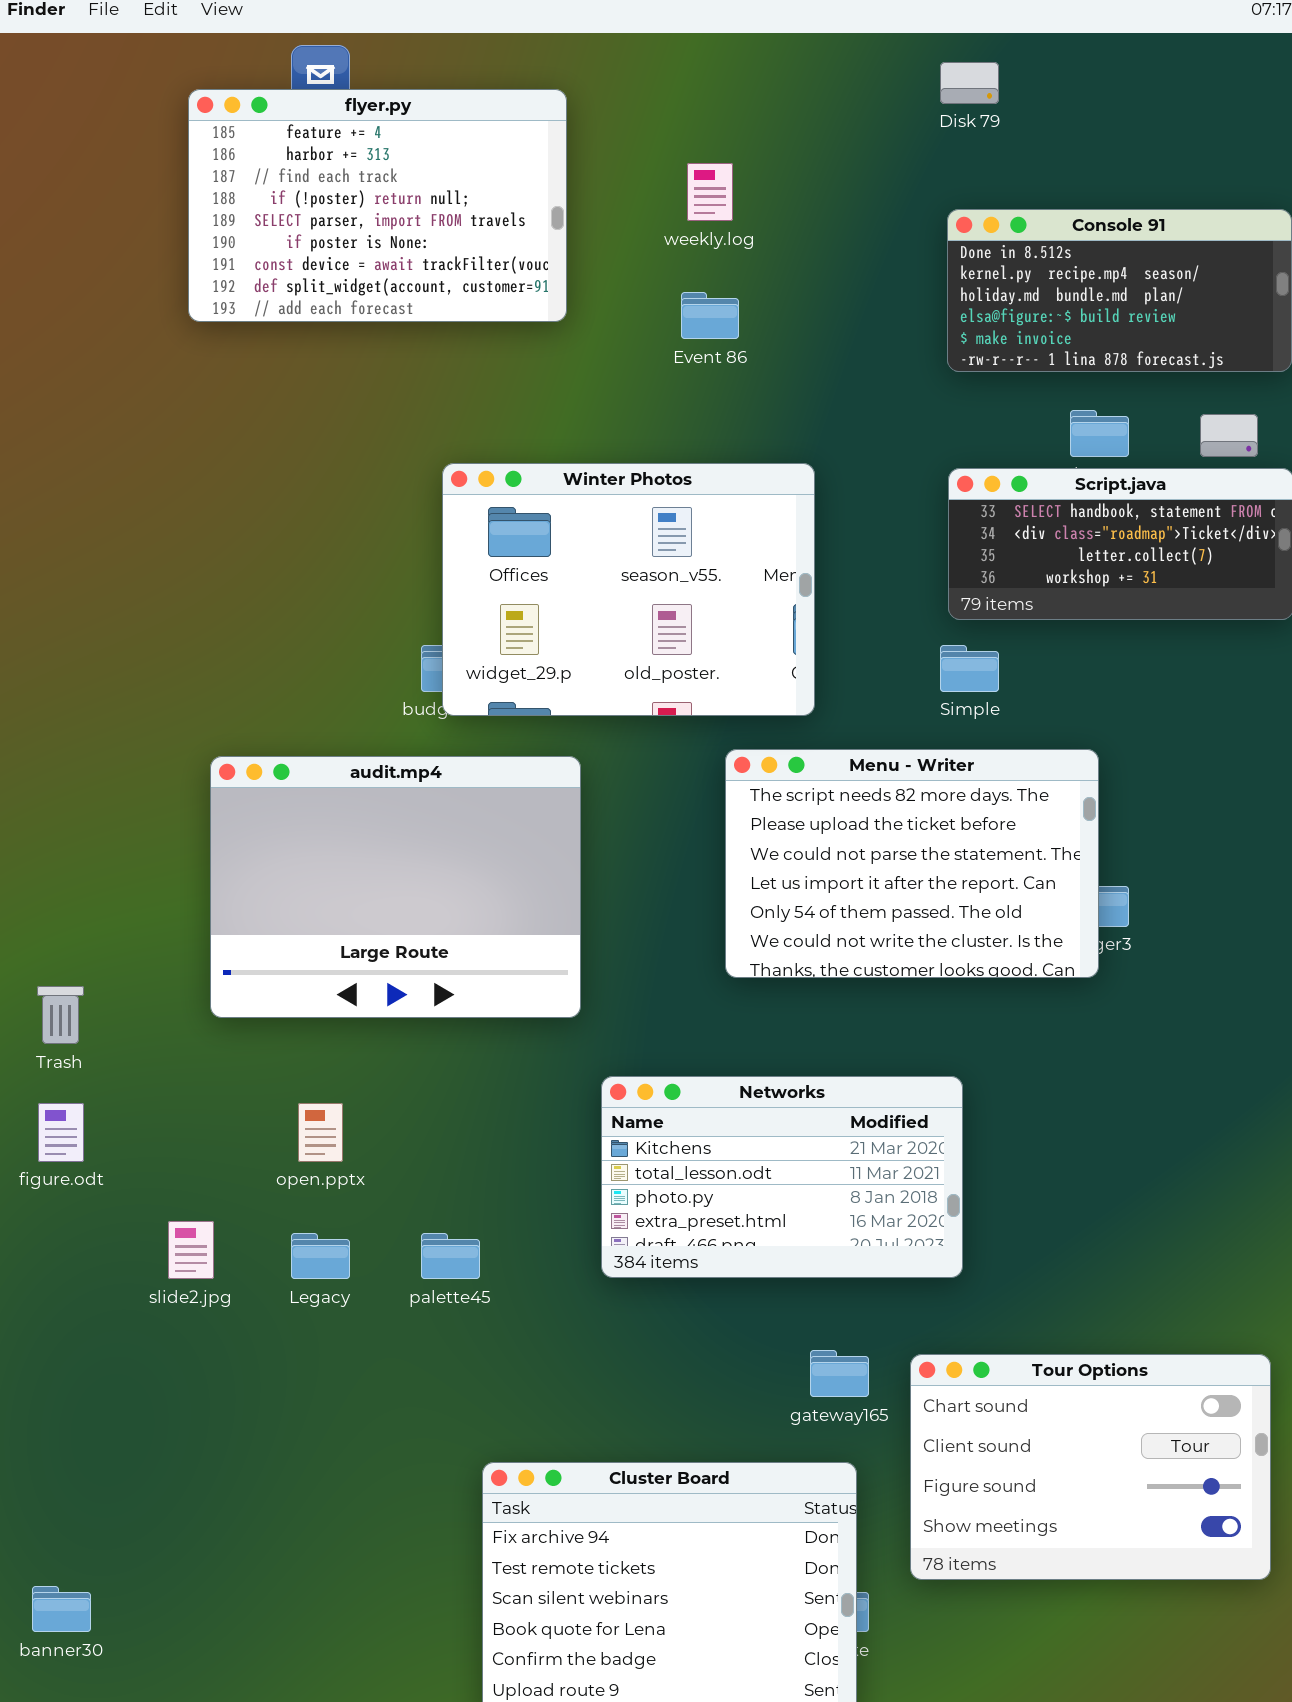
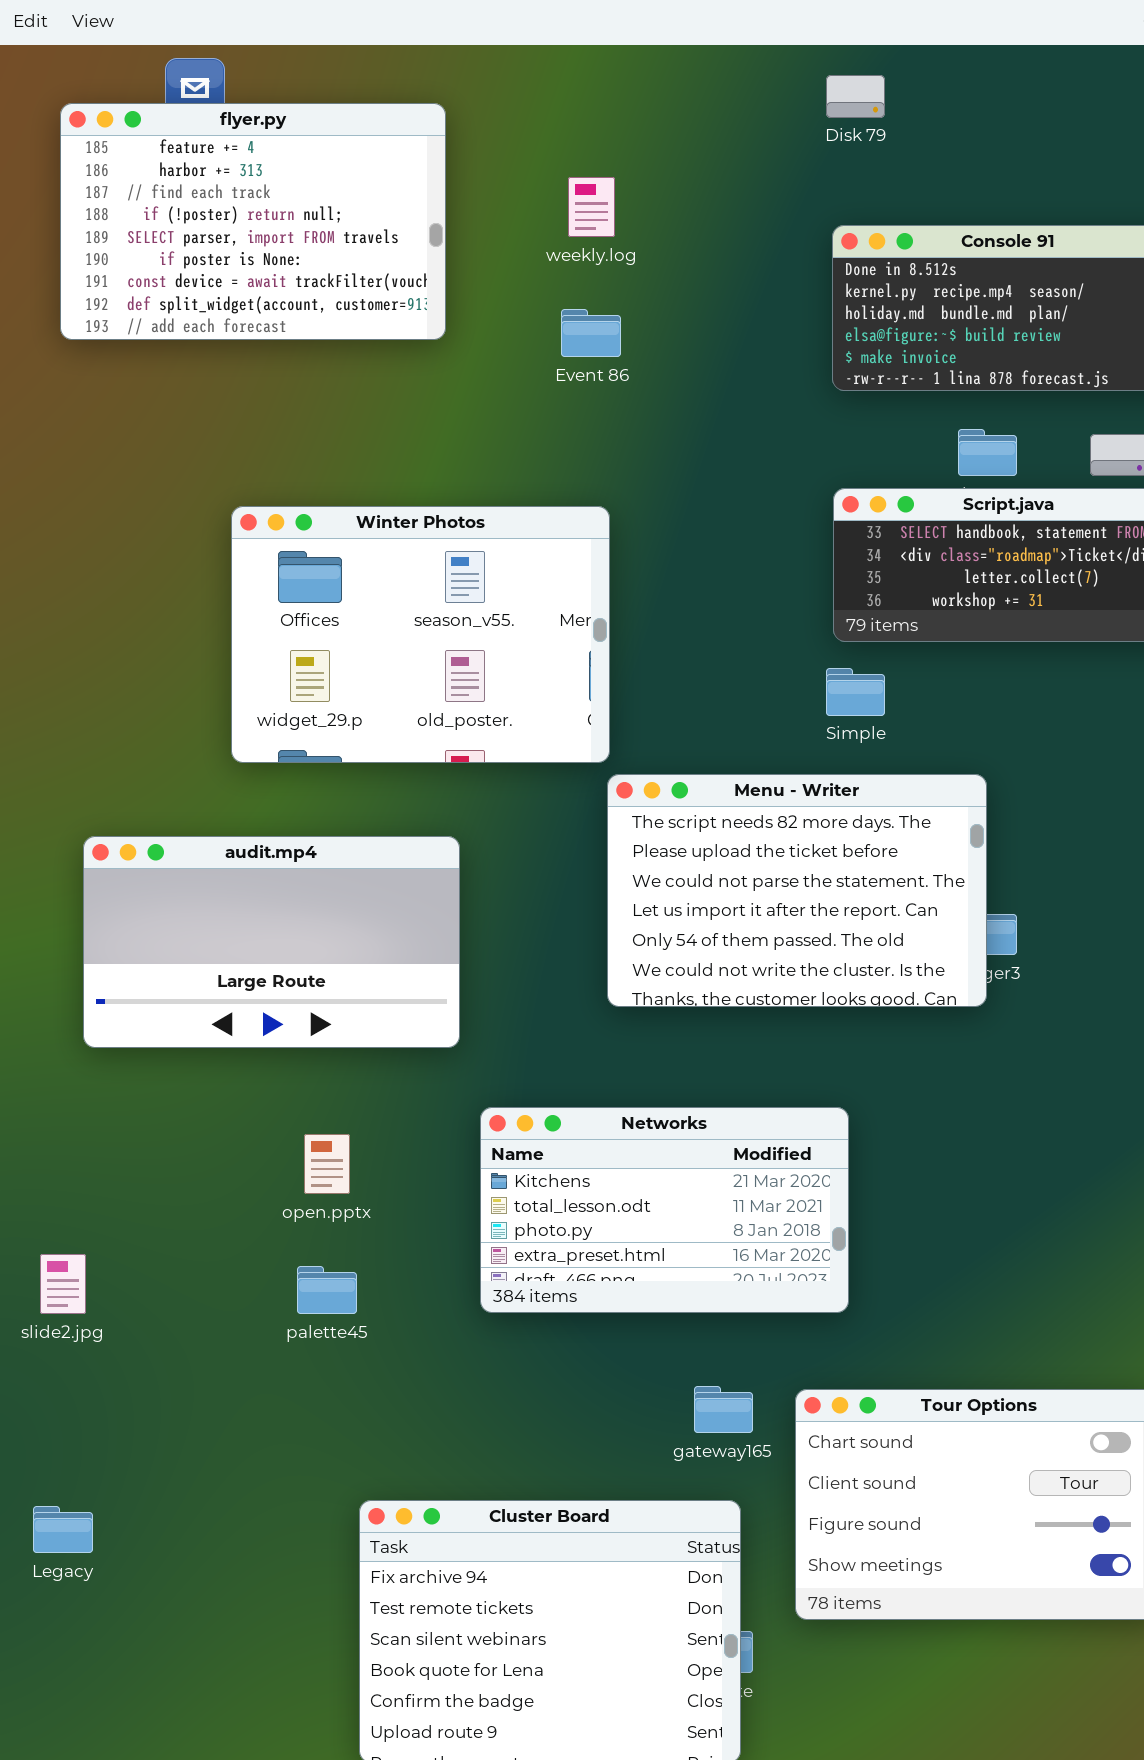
Winter Photos: [442,463,815,716] -> [231,506,610,763], moved
audit.mp4: [210,756,581,1018] -> [83,836,460,1048], resized
open.pptx: [298,1103,343,1162] -> [304,1134,350,1194], moved
Legacy: [291,1233,350,1279] -> [33,1506,93,1553], moved

